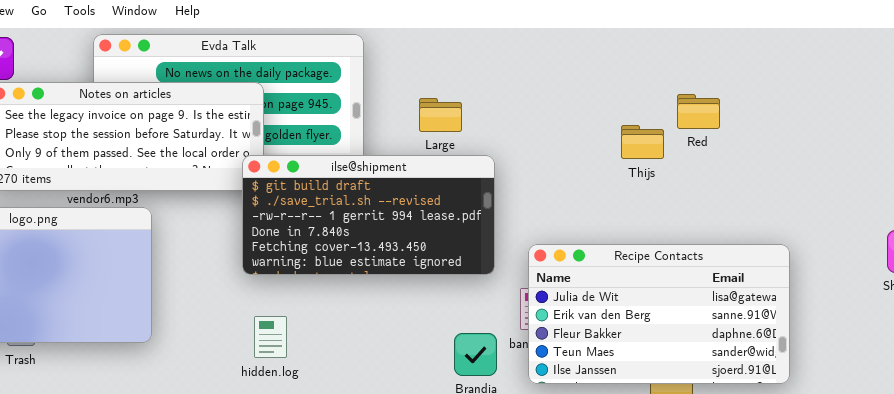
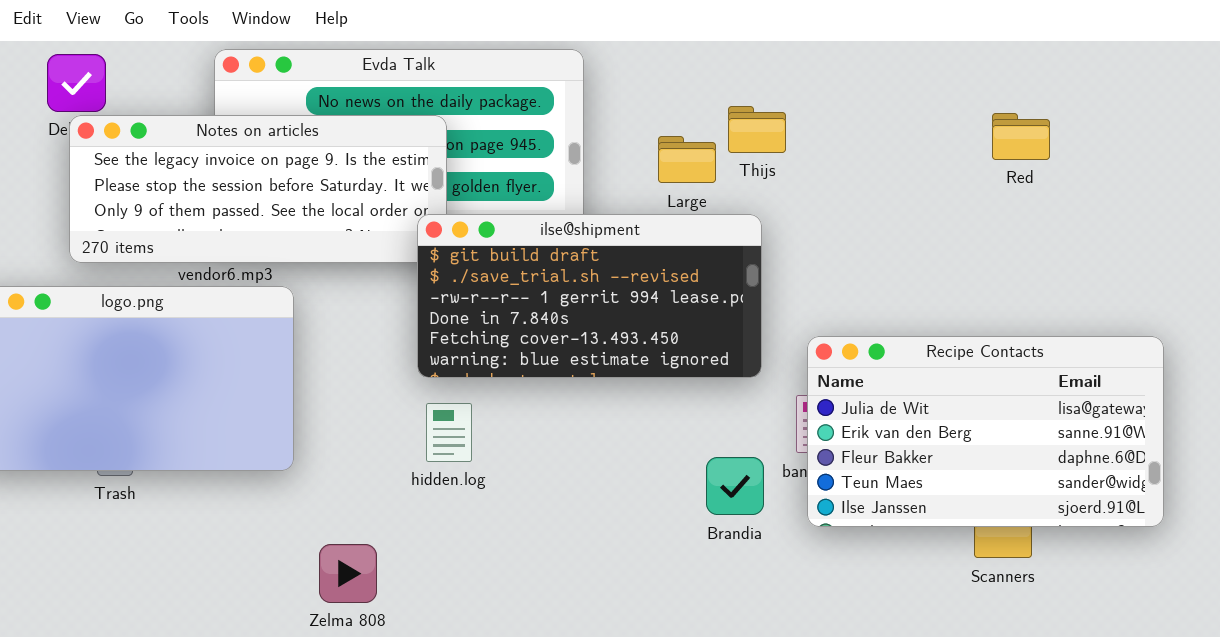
Red: [677,94,720,129] -> [992,113,1050,160], moved
Thijs: [621,125,664,159] -> [728,106,786,153], moved
hidden.log: [254,316,287,358] -> [426,403,472,462], moved

